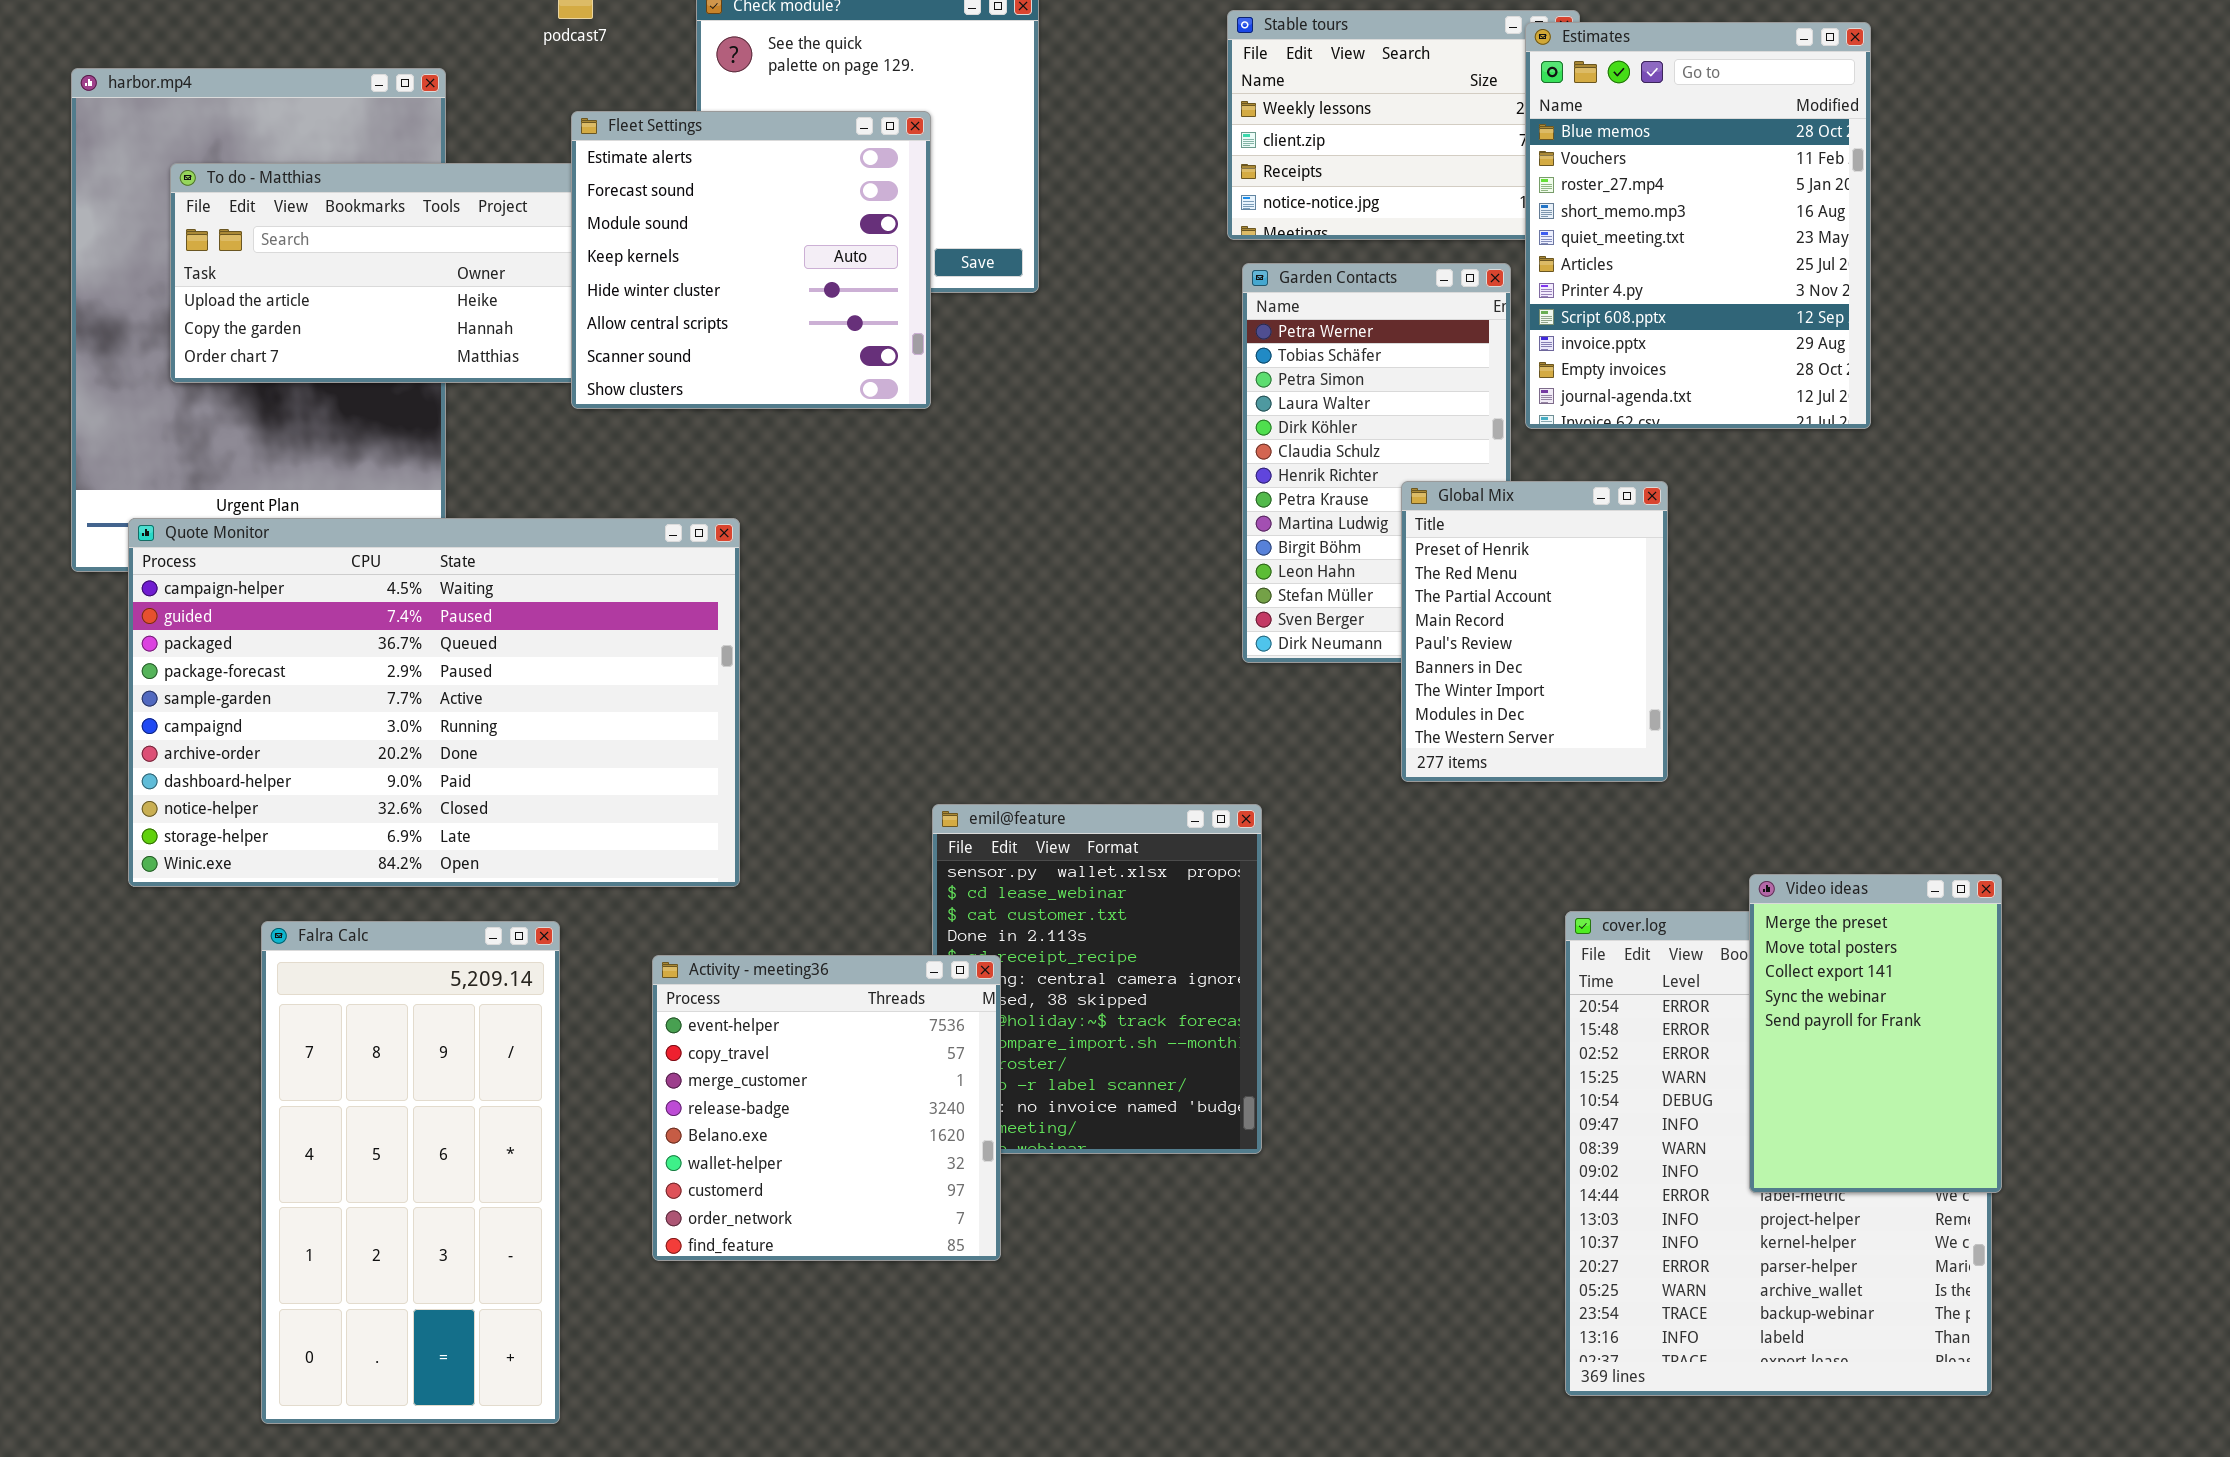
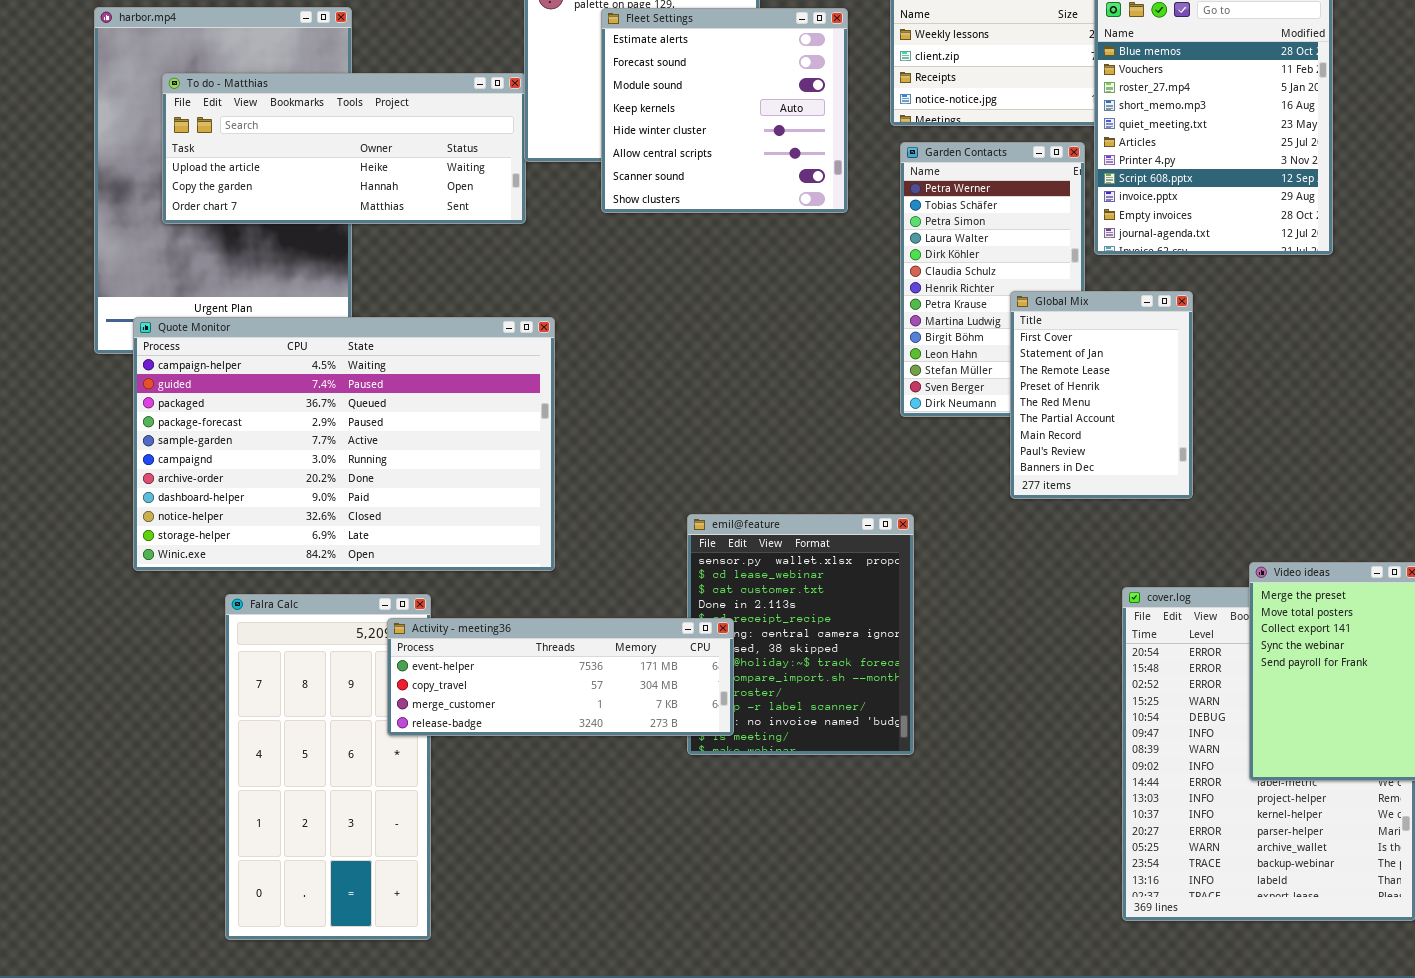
Fleet Settings: [571,111,931,409] -> [601,8,848,213], moved
Global Mix: [1401,481,1668,782] -> [1010,291,1193,499], scrolled up 3 rows
Activity - meeting36: [652,955,1001,1261] -> [387,618,734,736], resized

